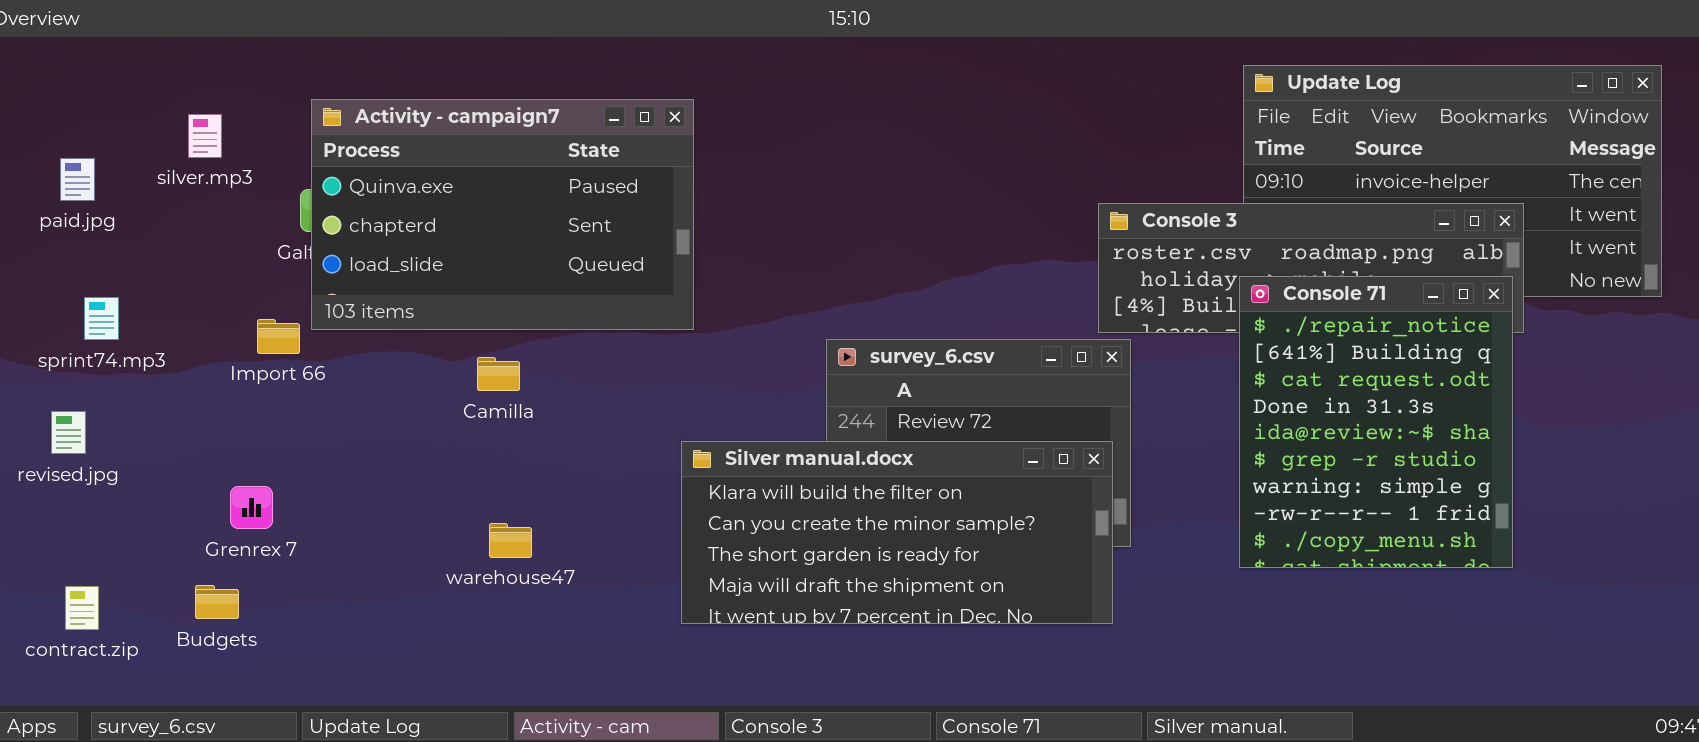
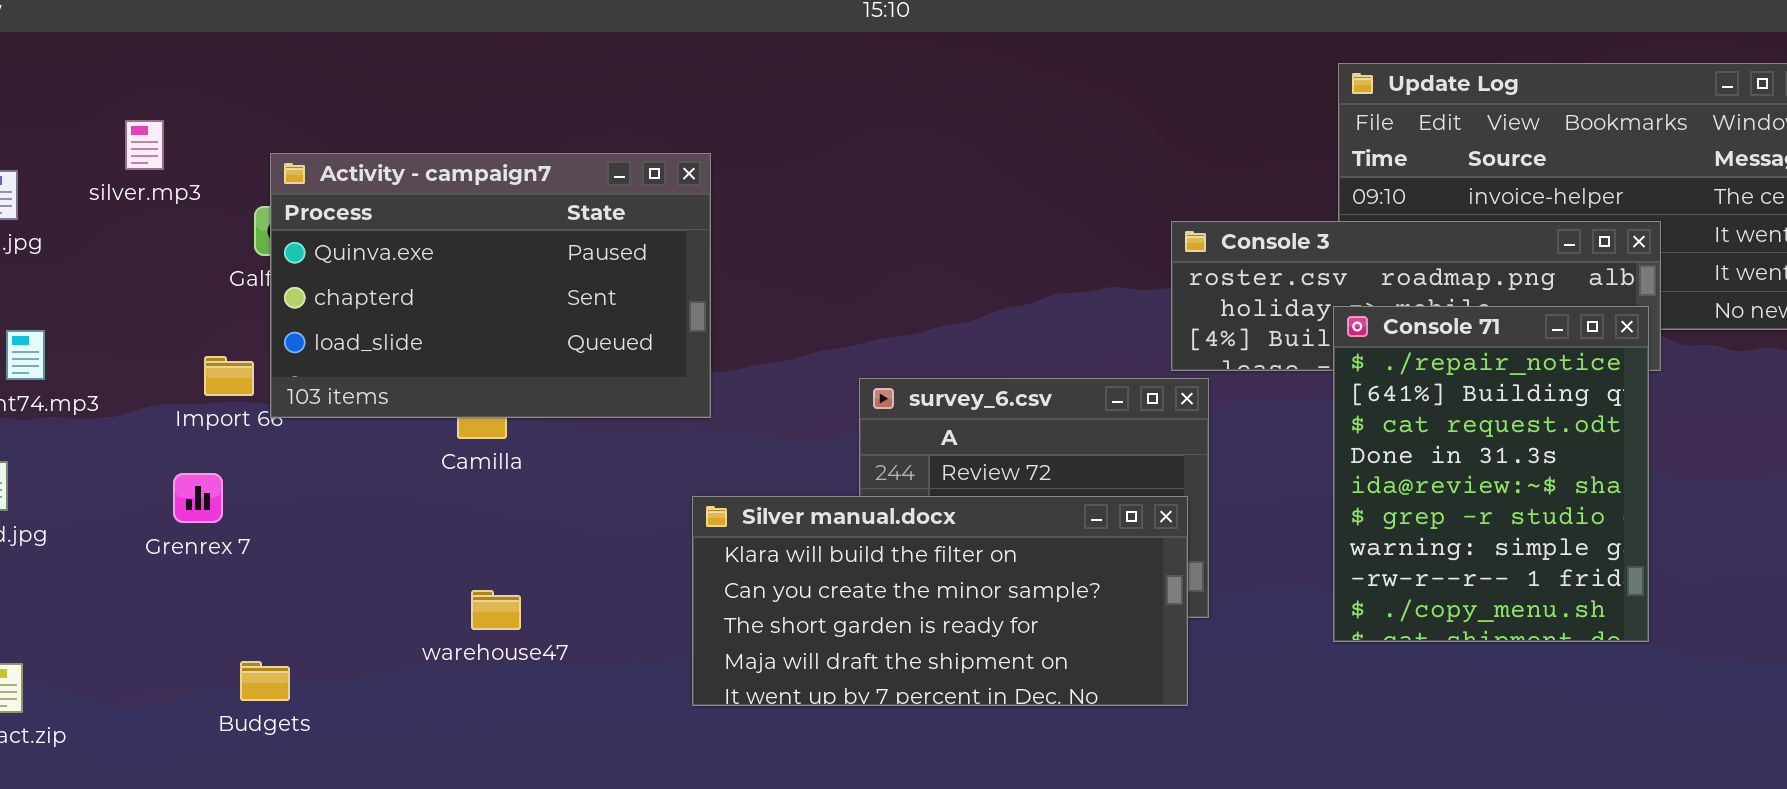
Activity - campaign7: [311,99,694,330] -> [270,153,711,418], moved
Grenrex 7: [230,486,273,529] -> [173,473,223,523], moved
Budgets: [195,585,239,619] -> [240,661,290,701], moved

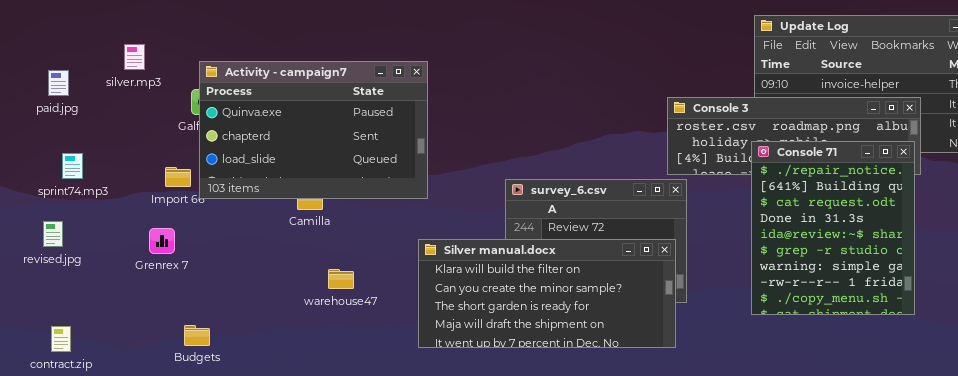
warehouse47: [471,590,521,630] -> [328,269,354,289], moved

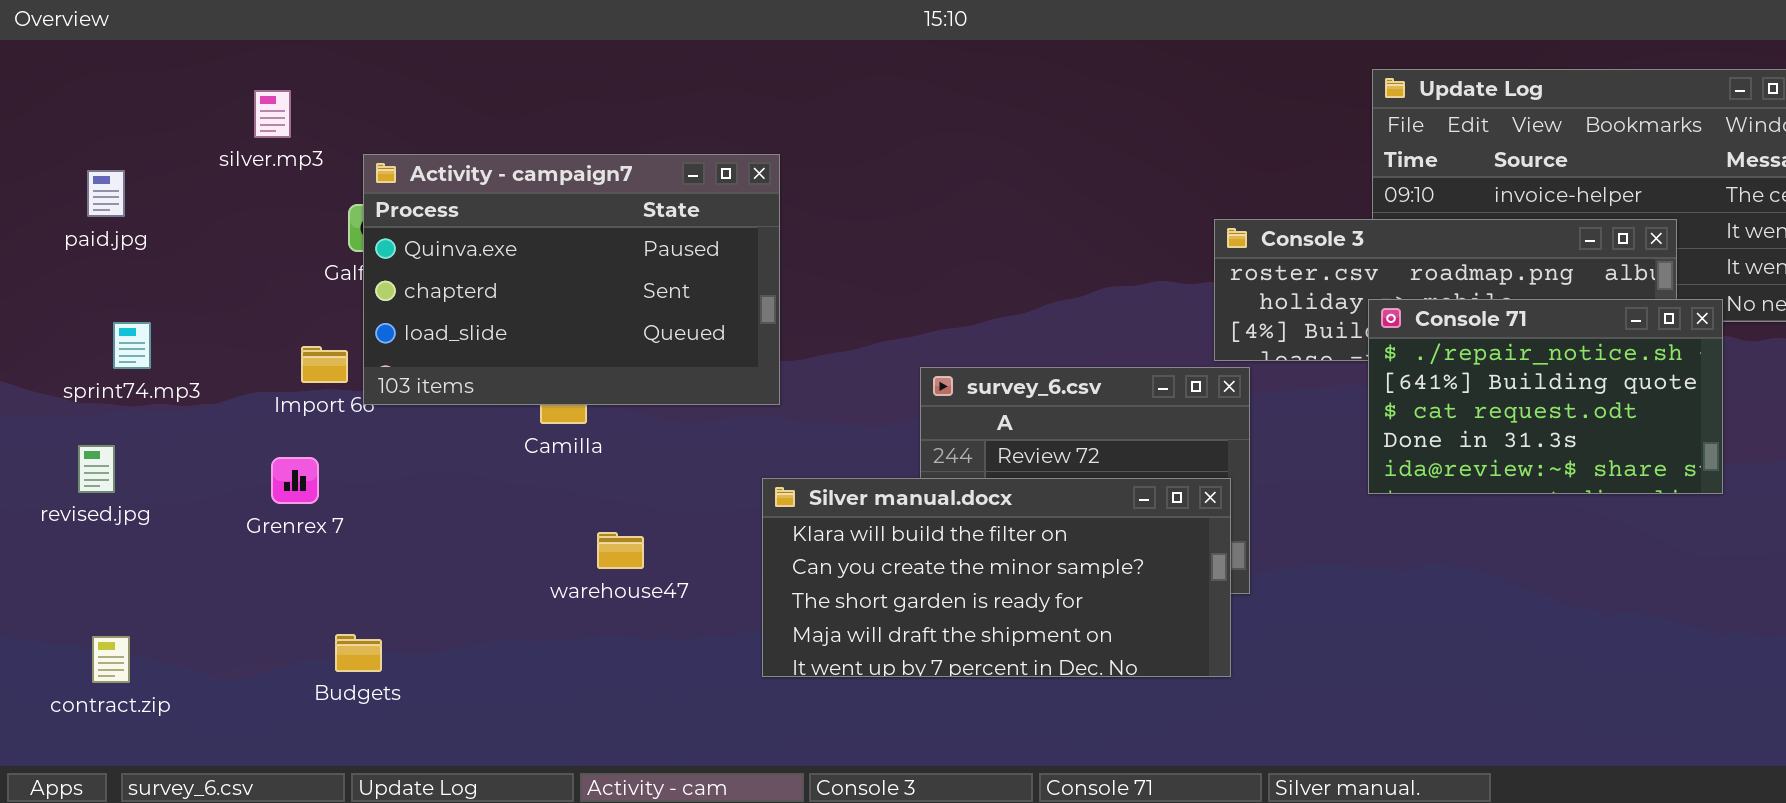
silver.mp3: [124,44,145,70] -> [254,90,291,138], moved
Console 71: [751,141,915,315] -> [1368,299,1723,494], resized

